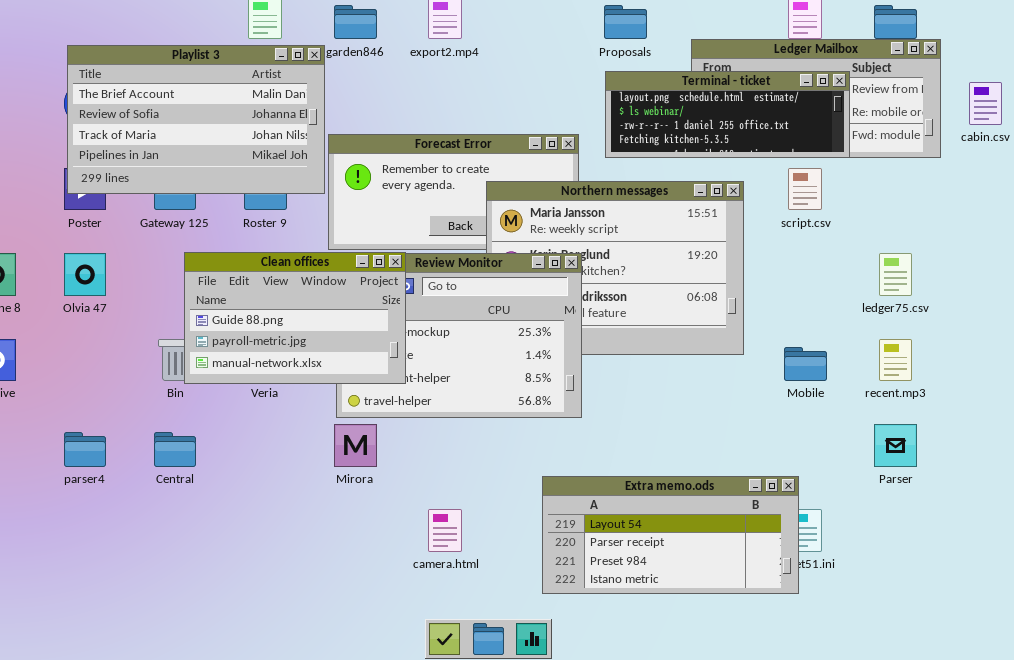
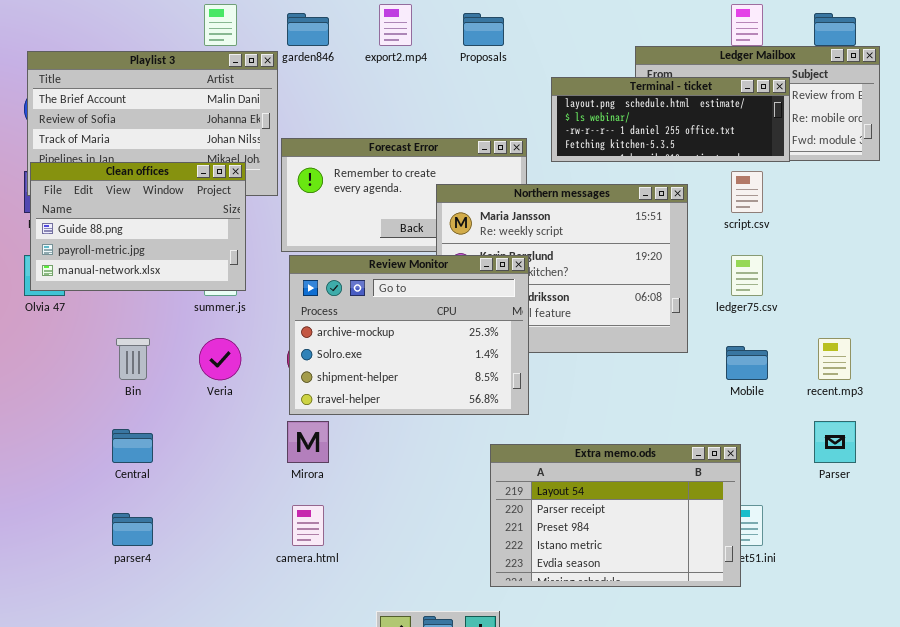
Proposals: [604,5,647,39] -> [463,13,504,46], moved
Clean offices: [184,252,406,384] -> [30,162,246,291], moved
ledger75.csv: [879,253,912,296] -> [731,255,763,296], moved
parser4: [64,432,106,467] -> [112,513,153,546], moved
Extra memo.ods: [542,476,799,594] -> [490,444,741,587], resized
camera.html: [428,509,462,552] -> [292,505,324,546], moved

